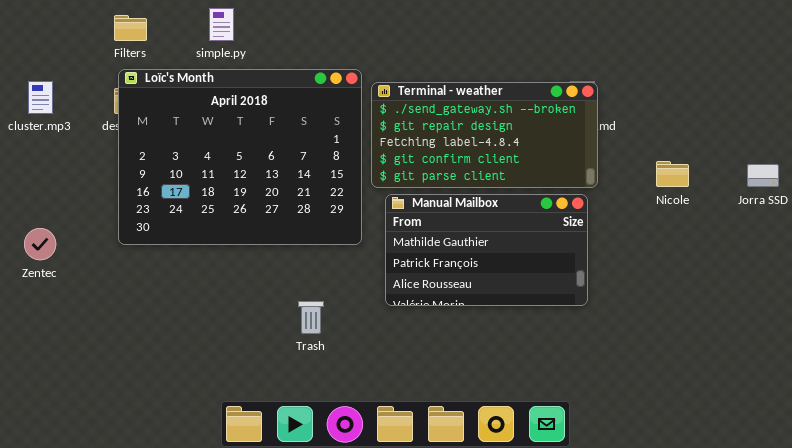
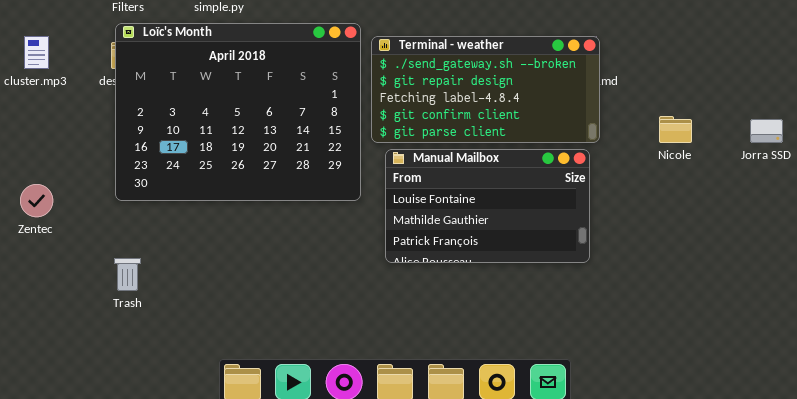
Manual Mailbox: [385,194,588,306] -> [385,149,590,263], scrolled up 1 row
Trash: [298,301,324,334] -> [114,258,141,291], moved

